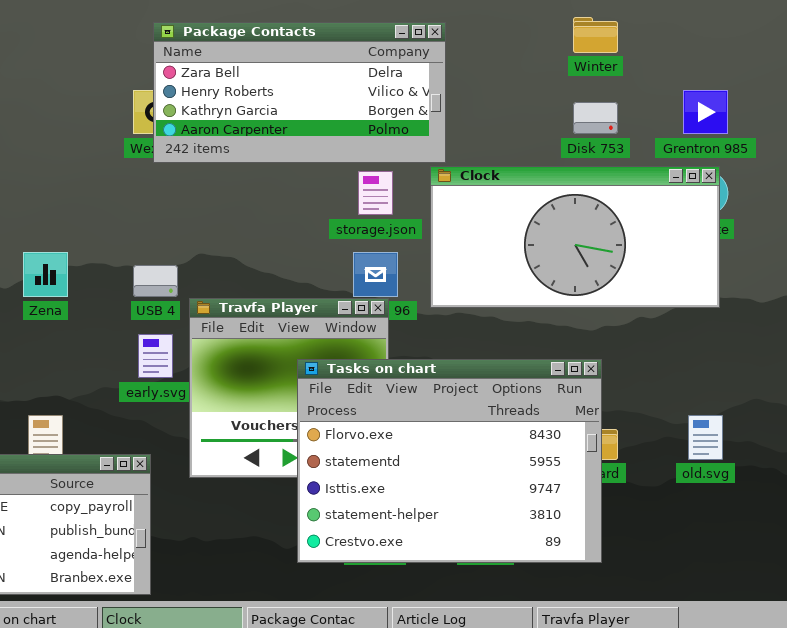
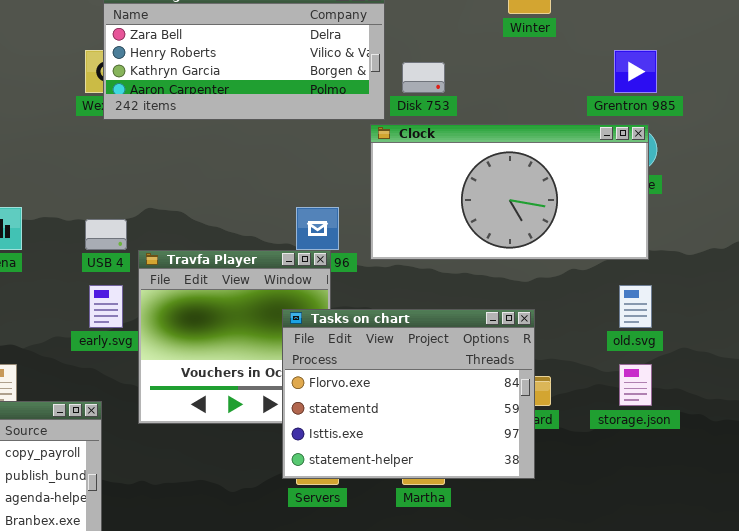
Disk 753: [573,102,618,134] -> [402,62,445,93], moved
storage.json: [358,171,393,215] -> [619,364,652,406], moved
Tasks on chart: [297,359,602,563] -> [282,309,535,479], resized
old.svg: [688,415,723,460] -> [619,285,652,328], moved

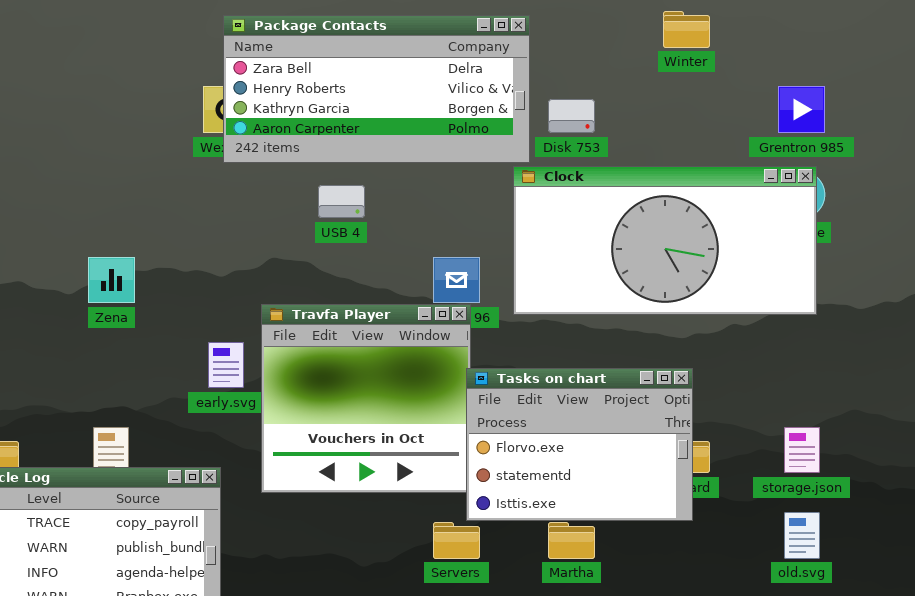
USB 4: [85,219,127,250] -> [318,185,365,218], moved
old.svg: [619,285,652,328] -> [784,512,820,559], moved
Tasks on chart: [282,309,535,479] -> [466,368,693,521], resized

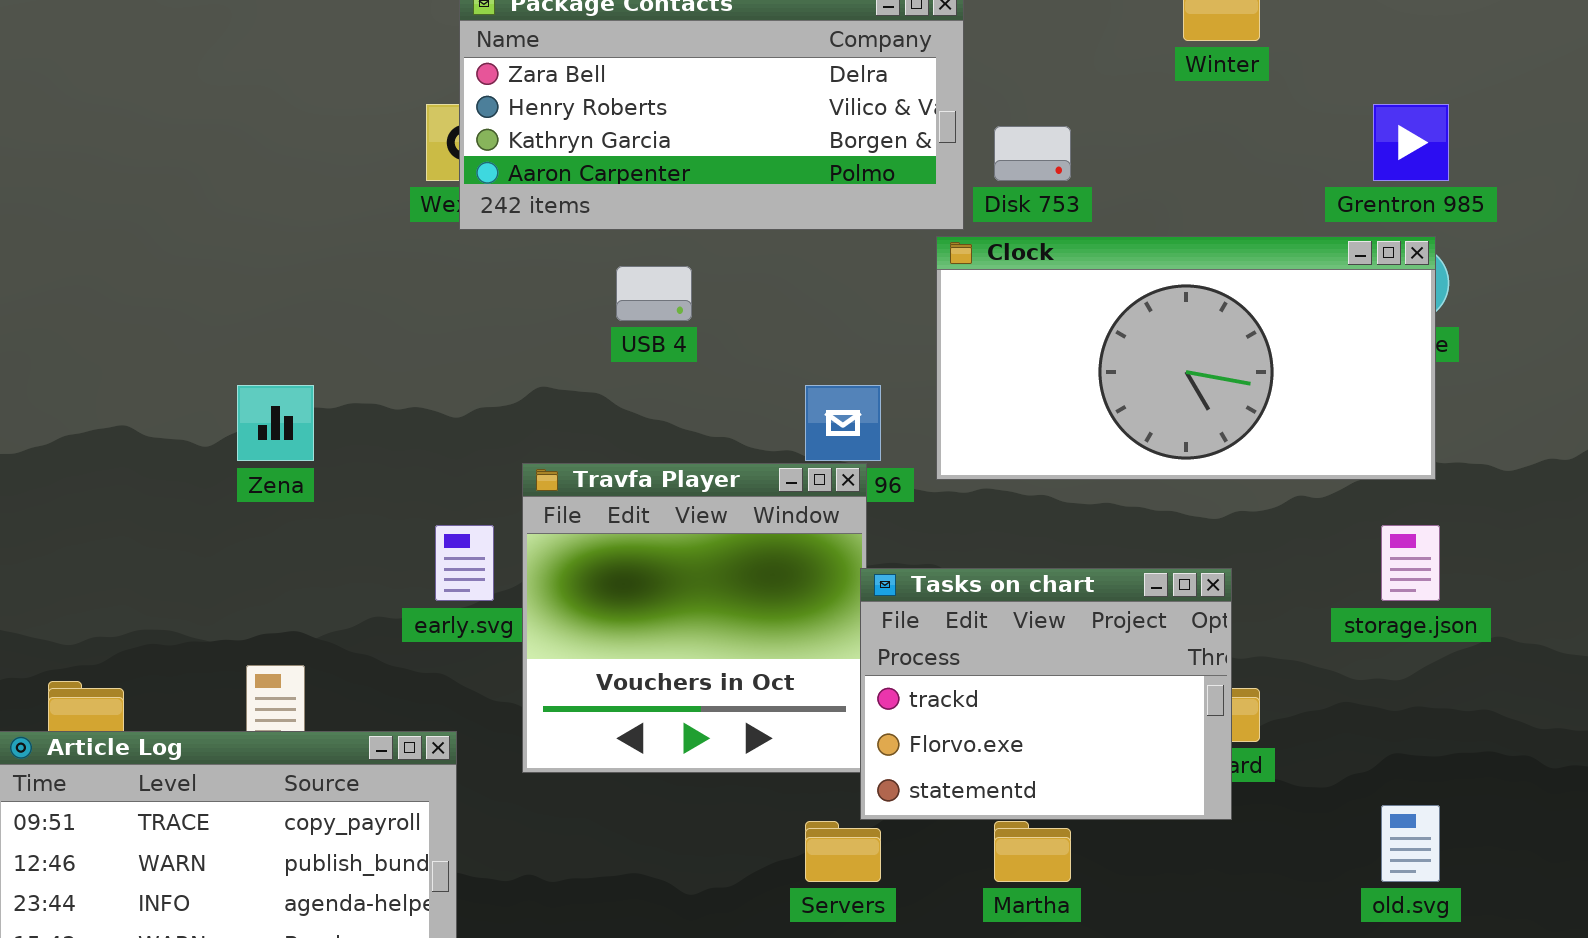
Tasks on chart: [466,368,693,521] -> [860,568,1232,820], scrolled up 1 row
storage.json: [784,427,820,473] -> [1381,525,1440,601], moved

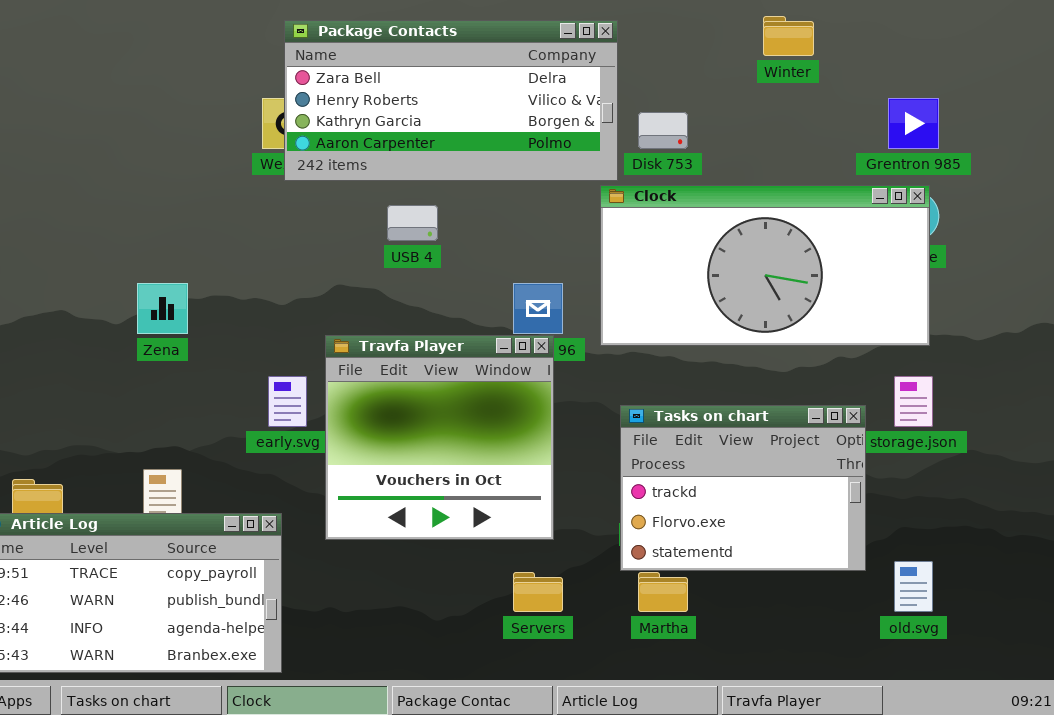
Tasks on chart: [860,568,1232,820] -> [620,405,866,571], moved

